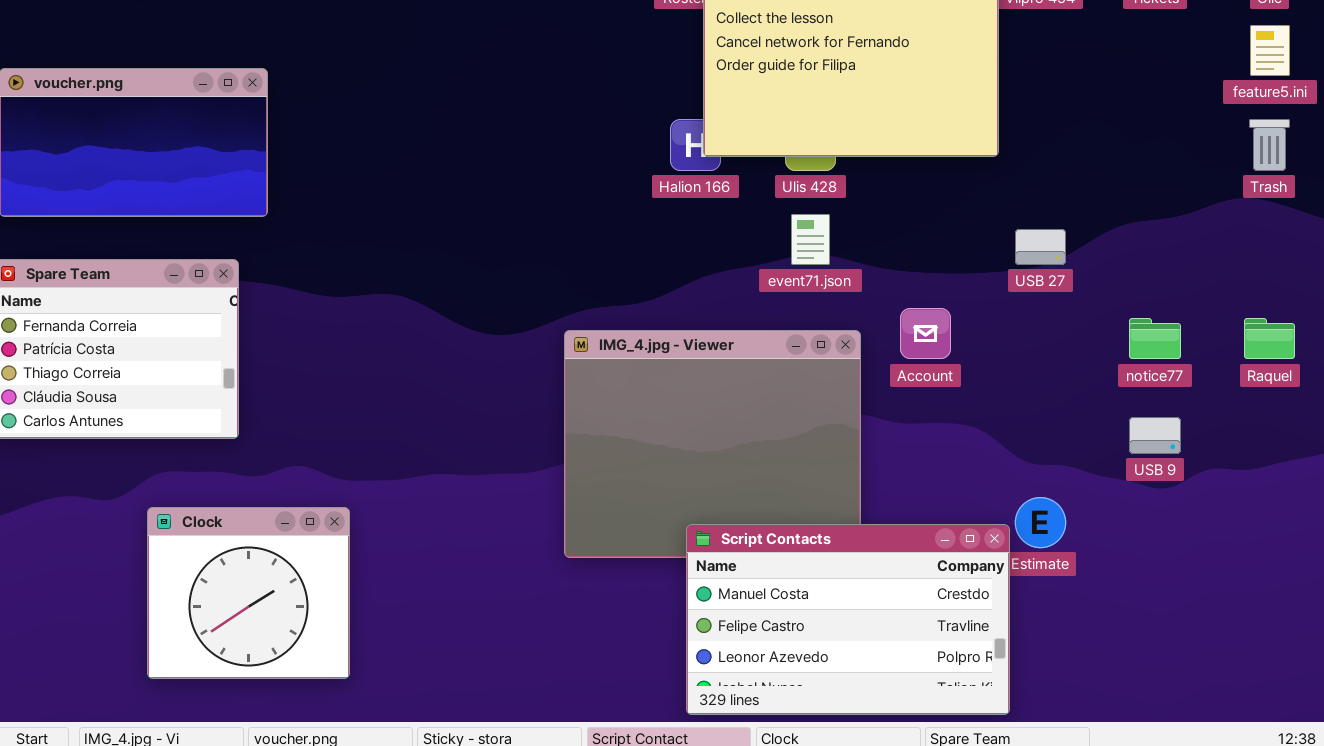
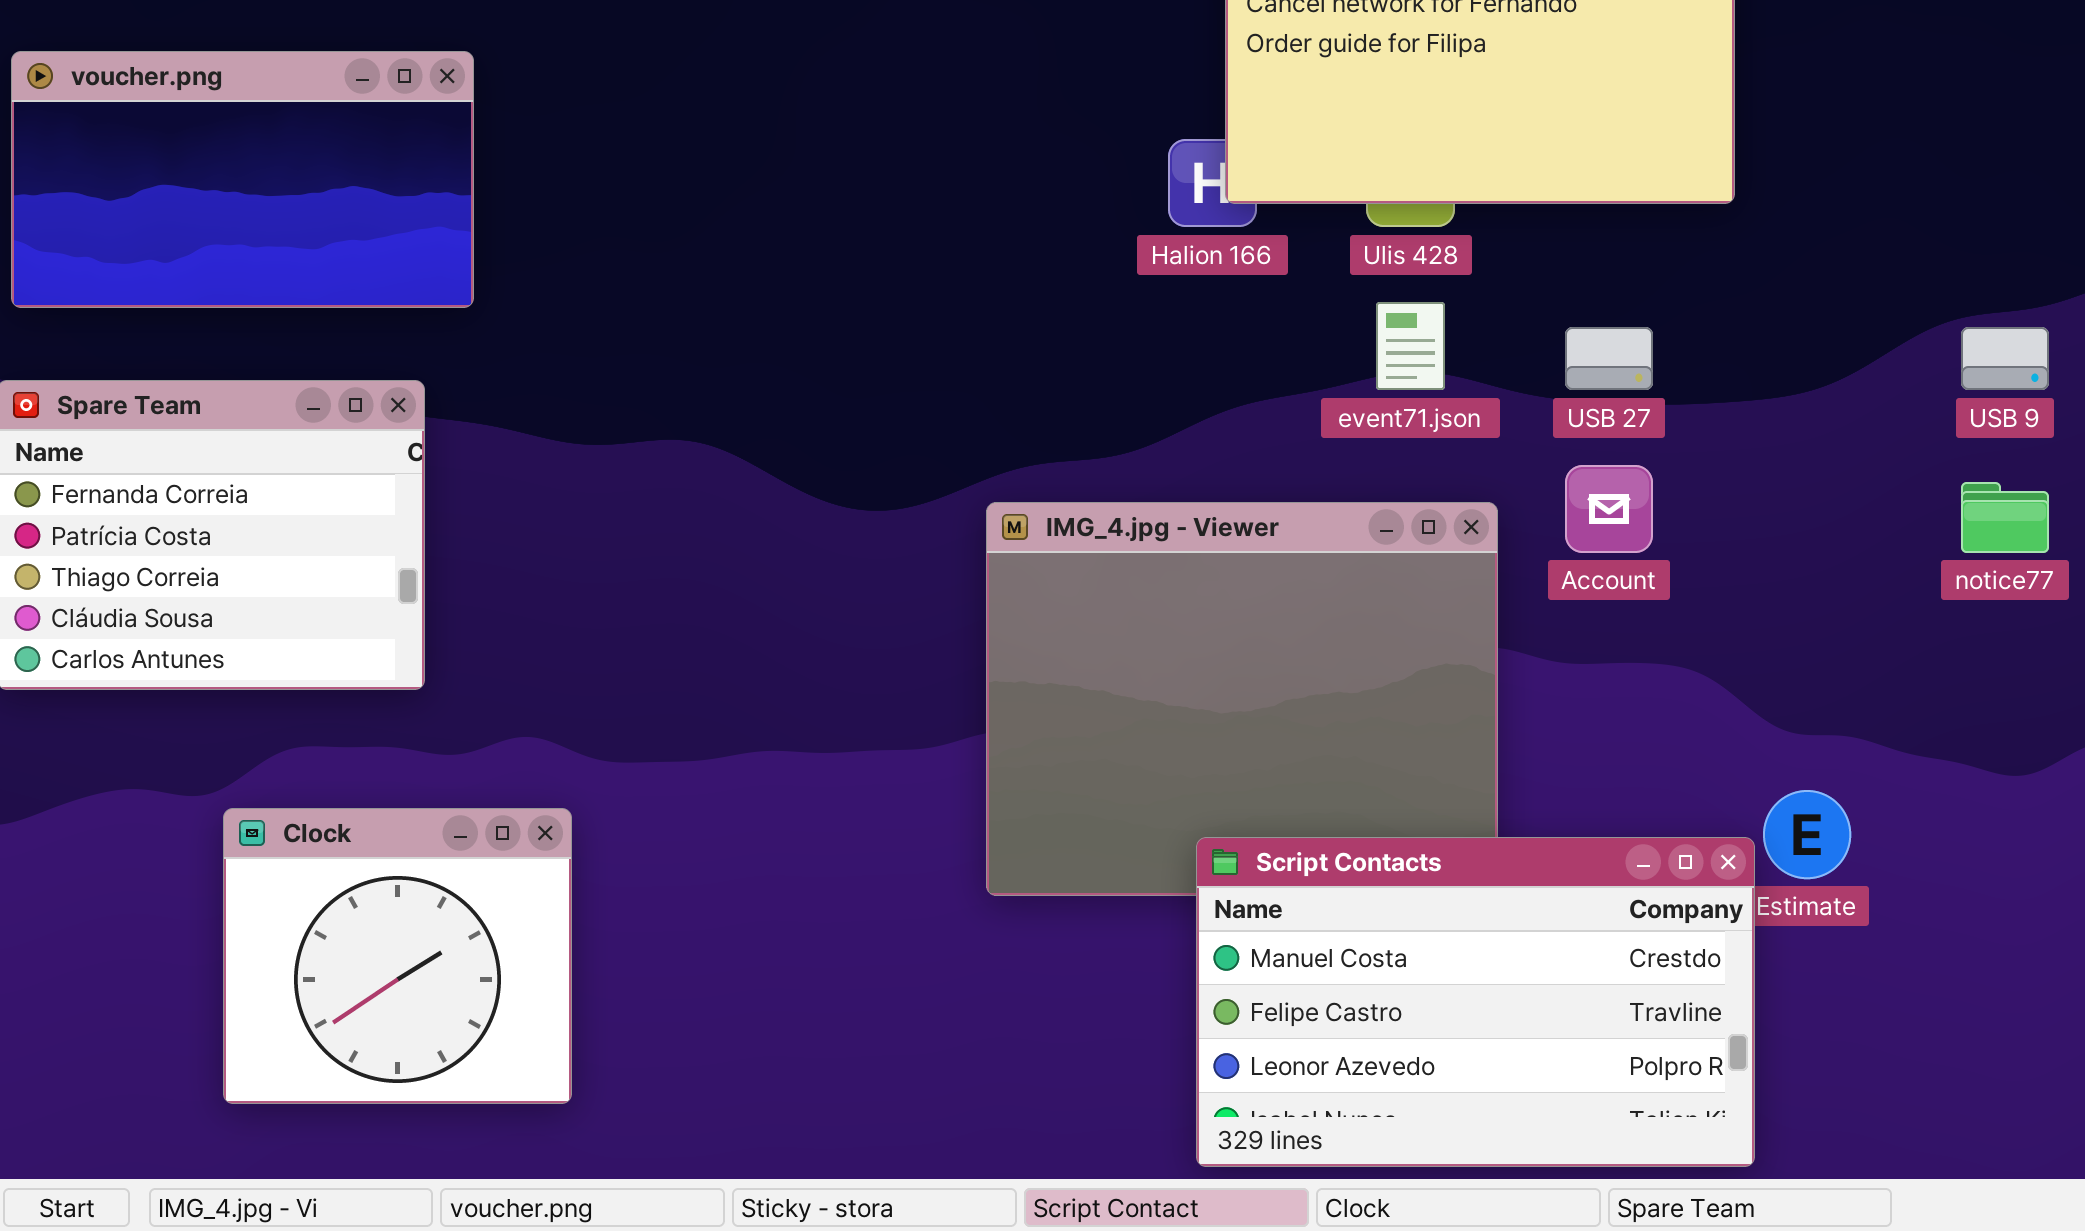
USB 27: [1015,229,1066,265] -> [1565,327,1653,390], moved
USB 9: [1129,417,1181,454] -> [1961,327,2049,390], moved
Clock: [147,507,350,679] -> [223,808,572,1104], moved

